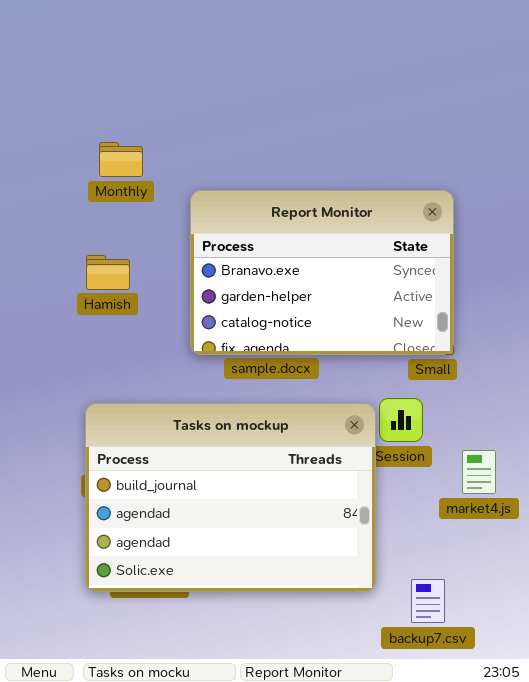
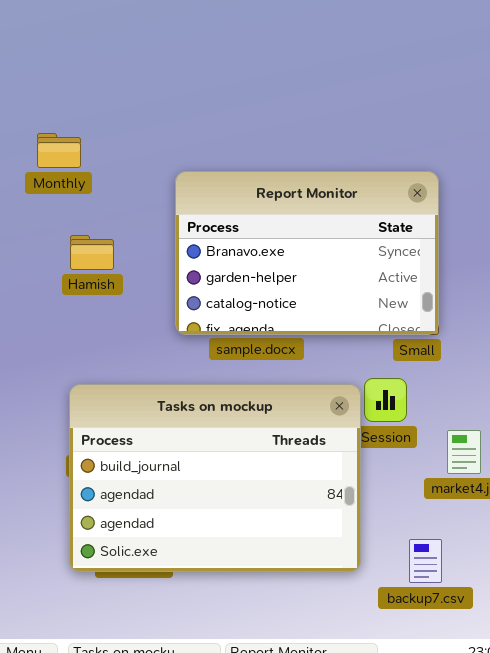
Monthly: [99,142,143,177] -> [37,133,81,168], moved
backup7.csv: [411,579,445,623] -> [409,539,442,583], moved

